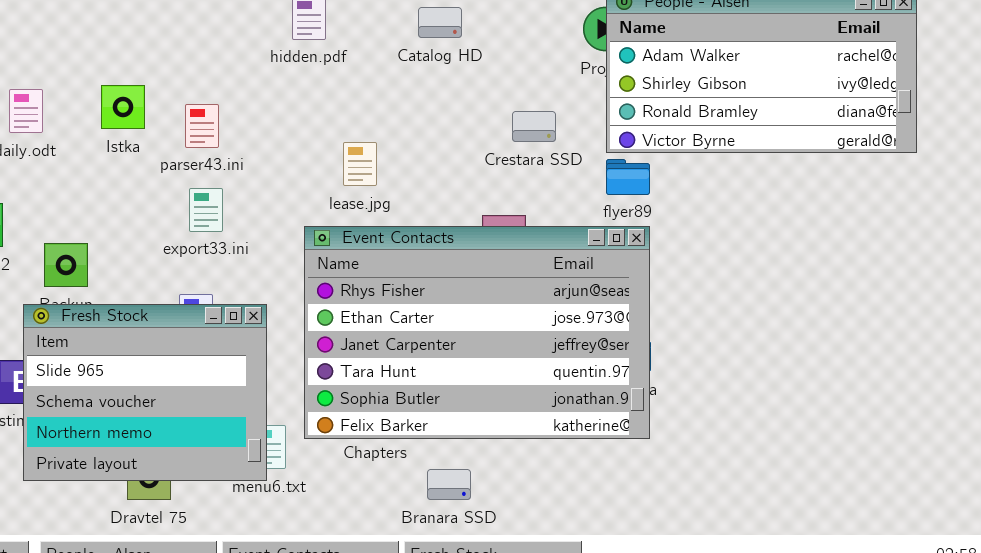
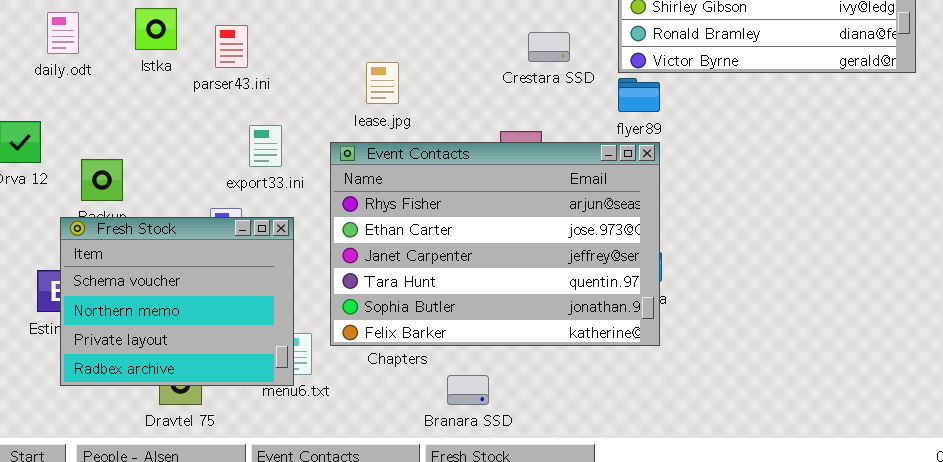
export33.ini: [189,188,223,232] -> [249,125,282,167], moved
Fresh Stock: [23,304,267,481] -> [60,217,294,386], scrolled down 1 row

